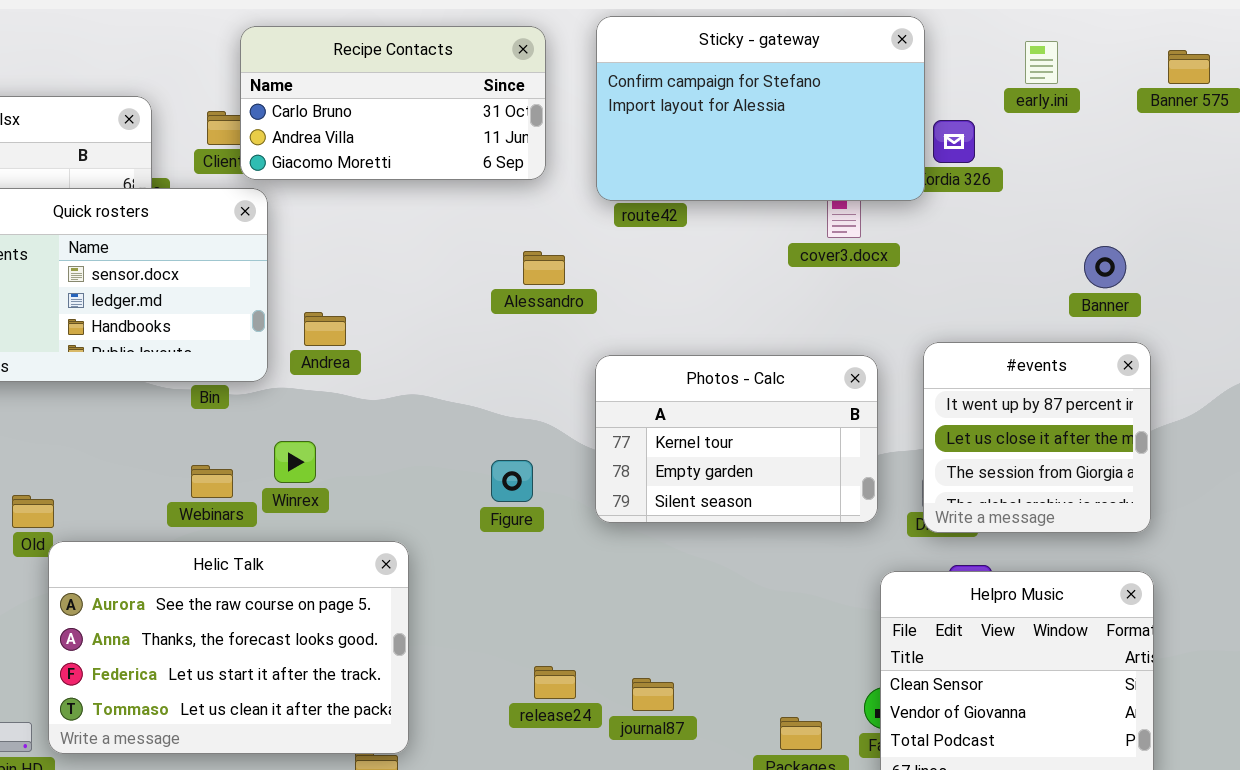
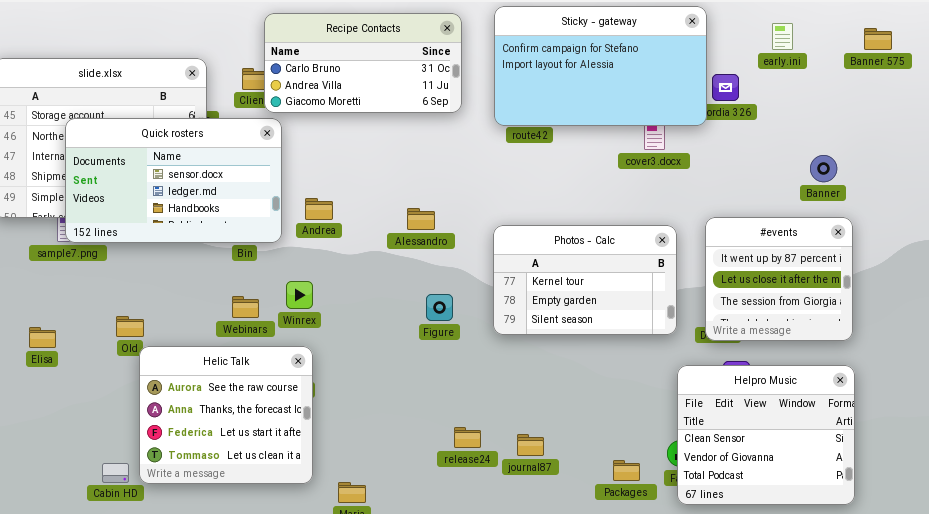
Alessandro: [523,251,565,285] -> [407,208,435,230], moved
Helic Talk: [48,541,409,754] -> [139,346,313,484], resized

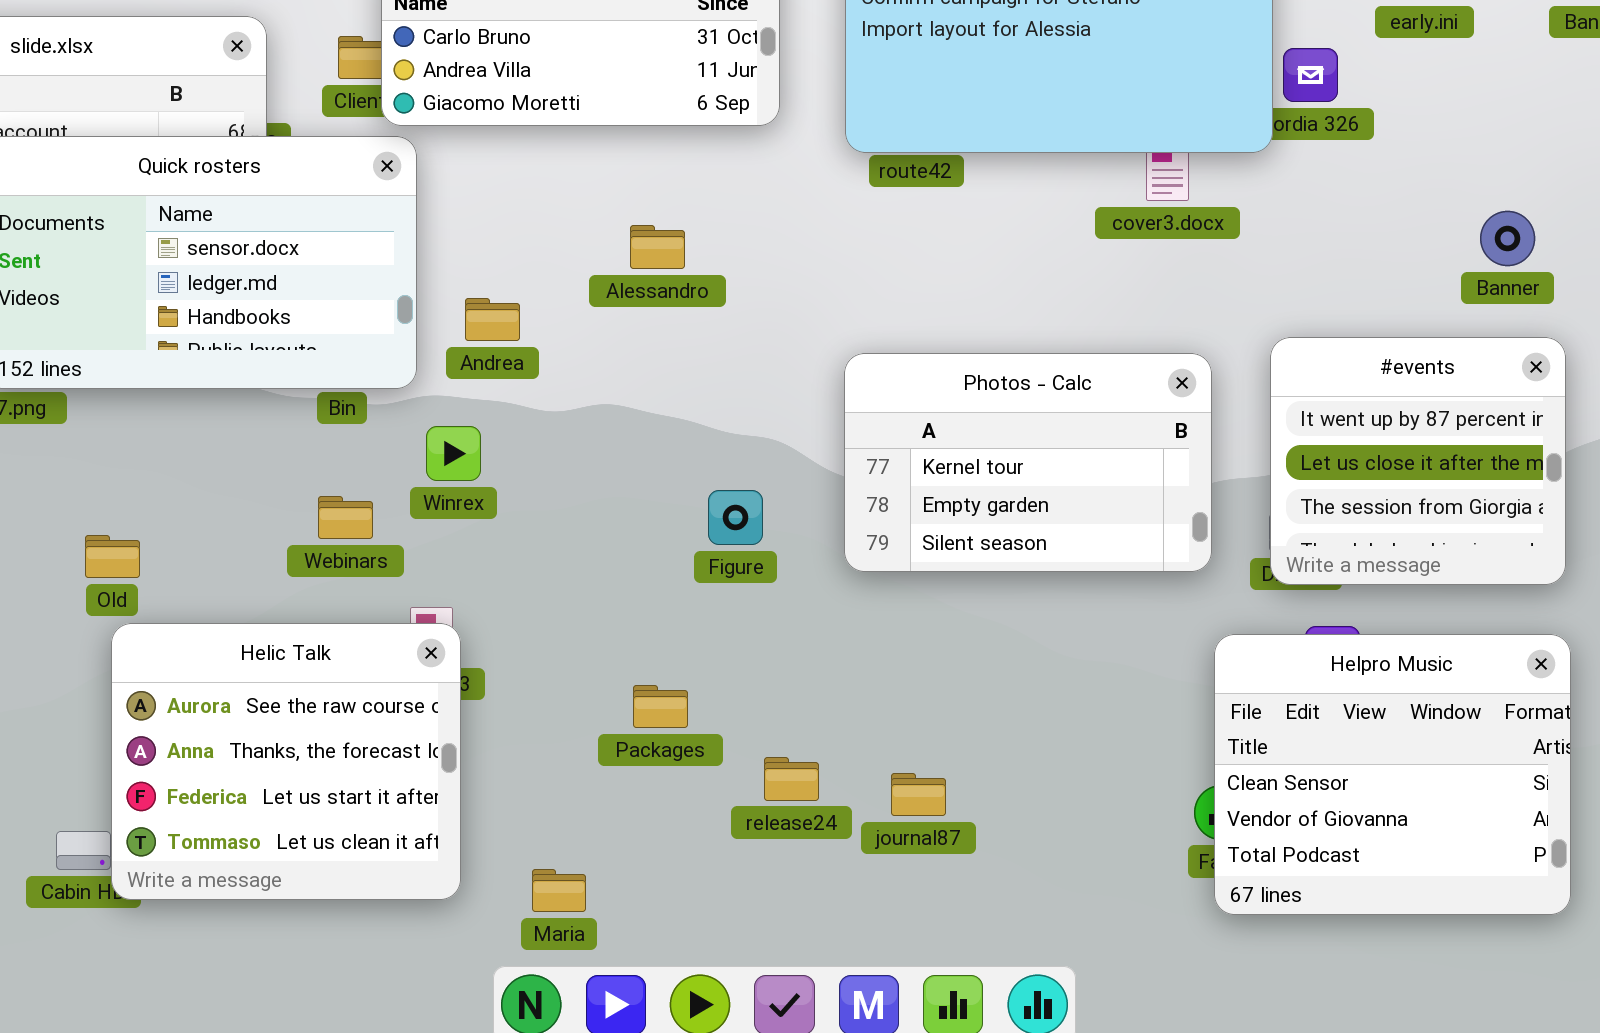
Alessandro: [407,208,435,230] -> [630,225,685,269], moved
Winrex: [286,281,313,309] -> [426,426,481,481], moved
Helic Talk: [139,346,313,484] -> [111,623,461,900], moved
Packages: [613,460,640,481] -> [633,685,688,728], moved

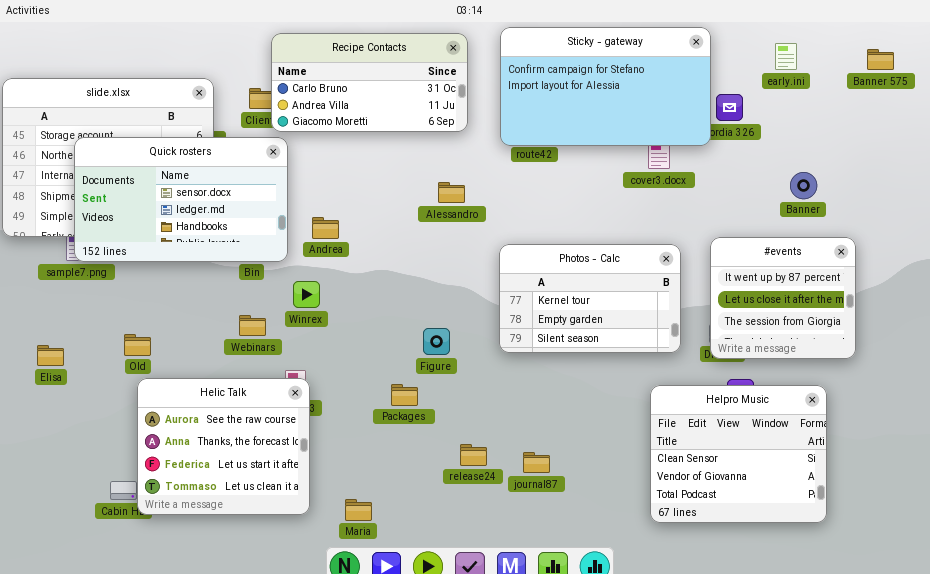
Banner: [1480,211,1535,266] -> [790,172,817,199], moved
Alessandro: [630,225,685,269] -> [438,182,465,203], moved
Figure: [708,490,763,545] -> [423,328,450,355], moved
Helpro Music: [1214,634,1571,915] -> [650,385,827,523], moved
Packages: [633,685,688,728] -> [391,384,418,406], moved

